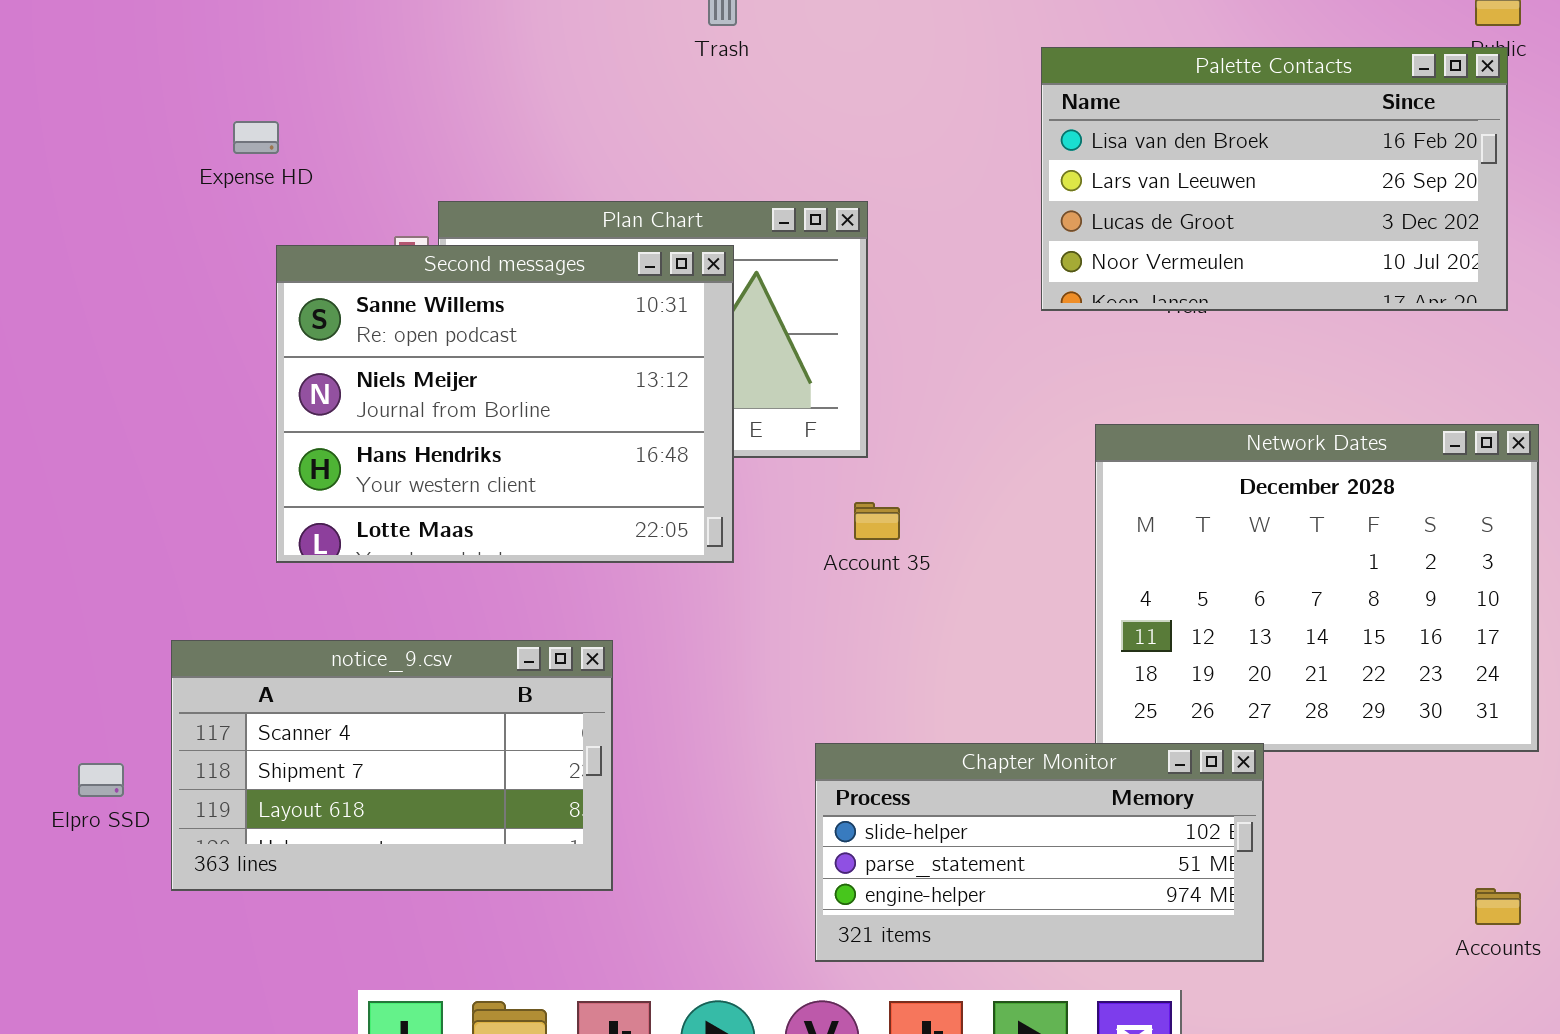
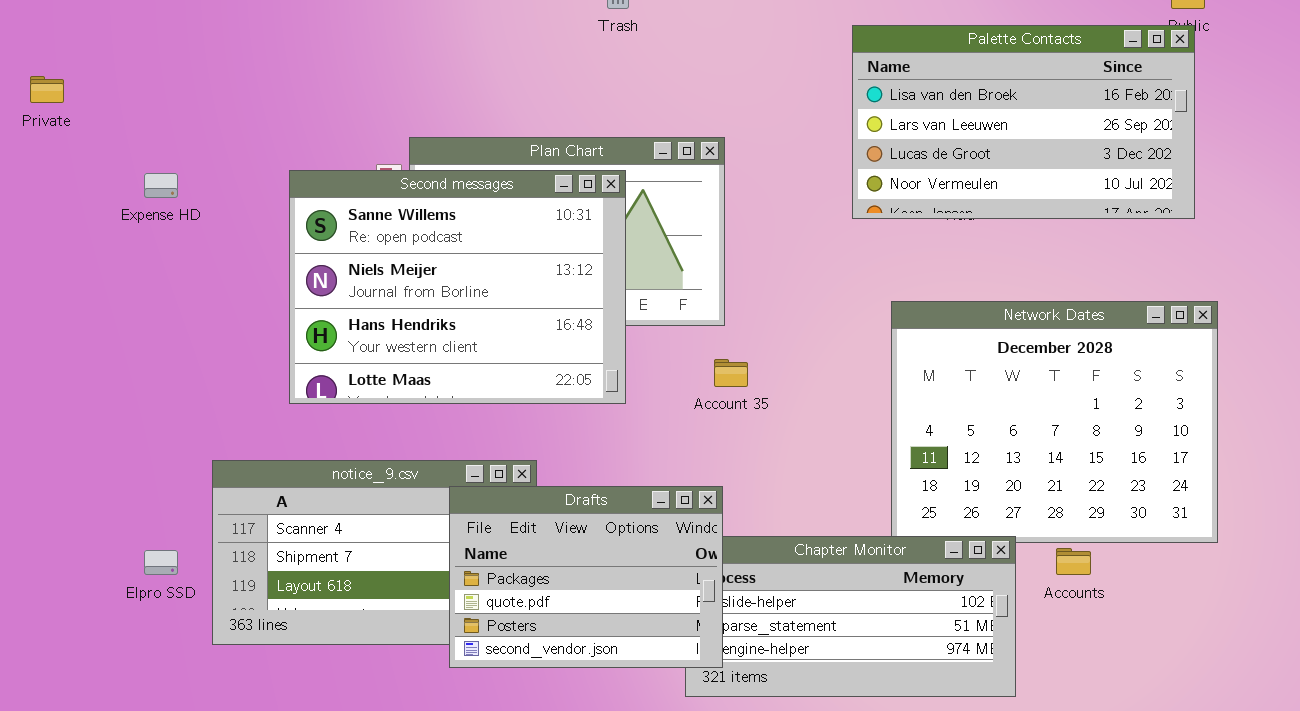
Expense HD: [233,121,279,154] -> [144,173,178,198], moved
Drafts: none -> [449,486,723,668], opened
Accounts: [1475,888,1521,925] -> [1056,548,1091,575], moved

